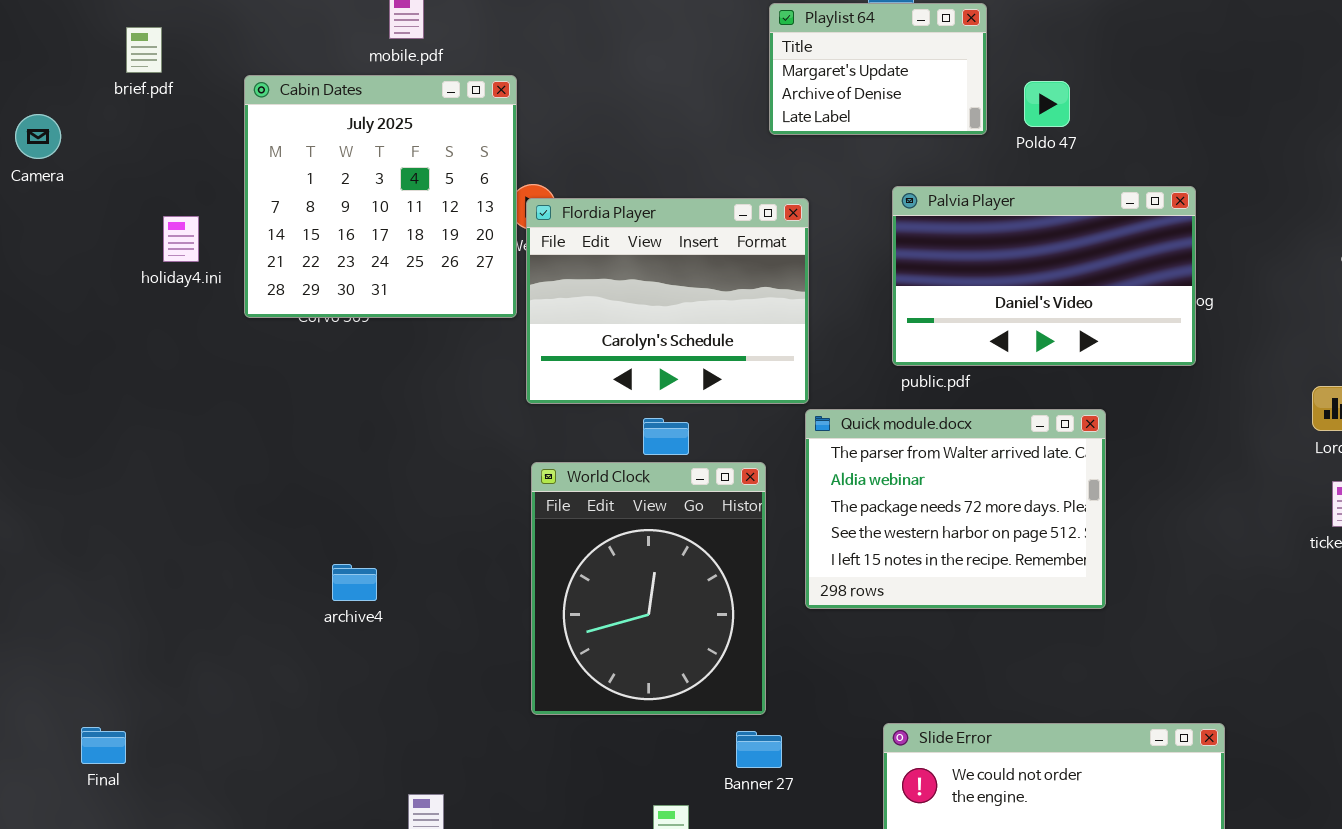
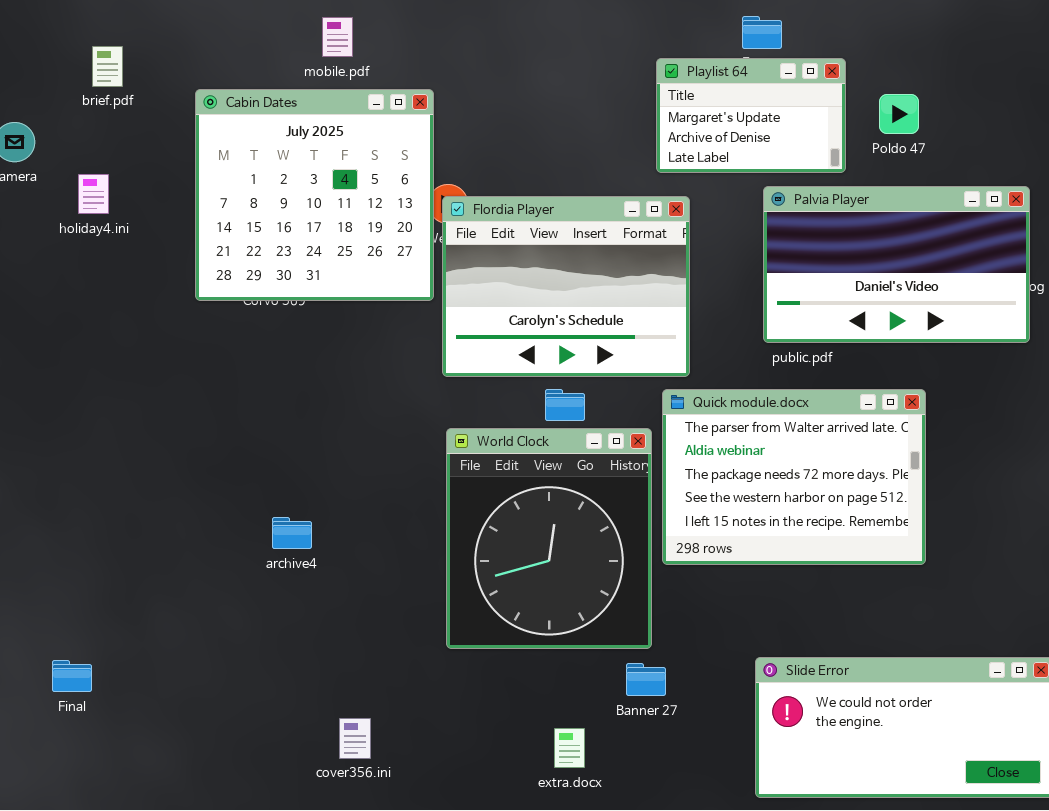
Playlist 64: [769,3,987,135] -> [656,58,846,173], moved
holiday4.ini: [163,216,199,262] -> [78,174,109,214], moved
Quick module.docx: [805,409,1106,609] -> [662,389,926,565], moved

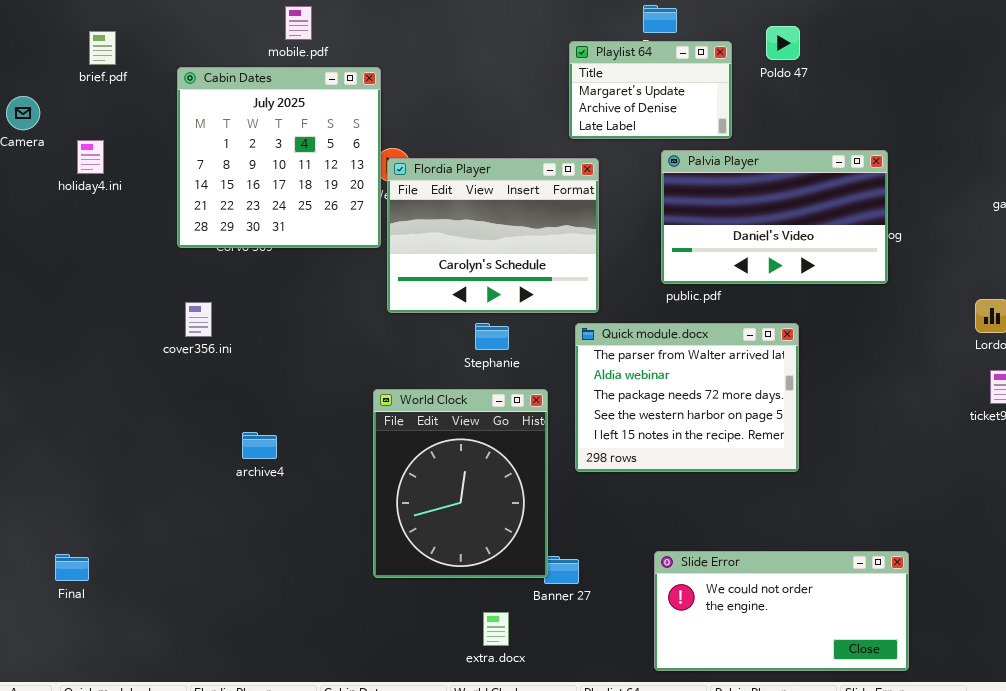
Poldo 47: [879,94,919,134] -> [766,26,800,60], moved
World Clock: [446,428,652,649] -> [373,389,548,578], moved
cover356.ini: [339,718,371,759] -> [185,302,212,337], moved

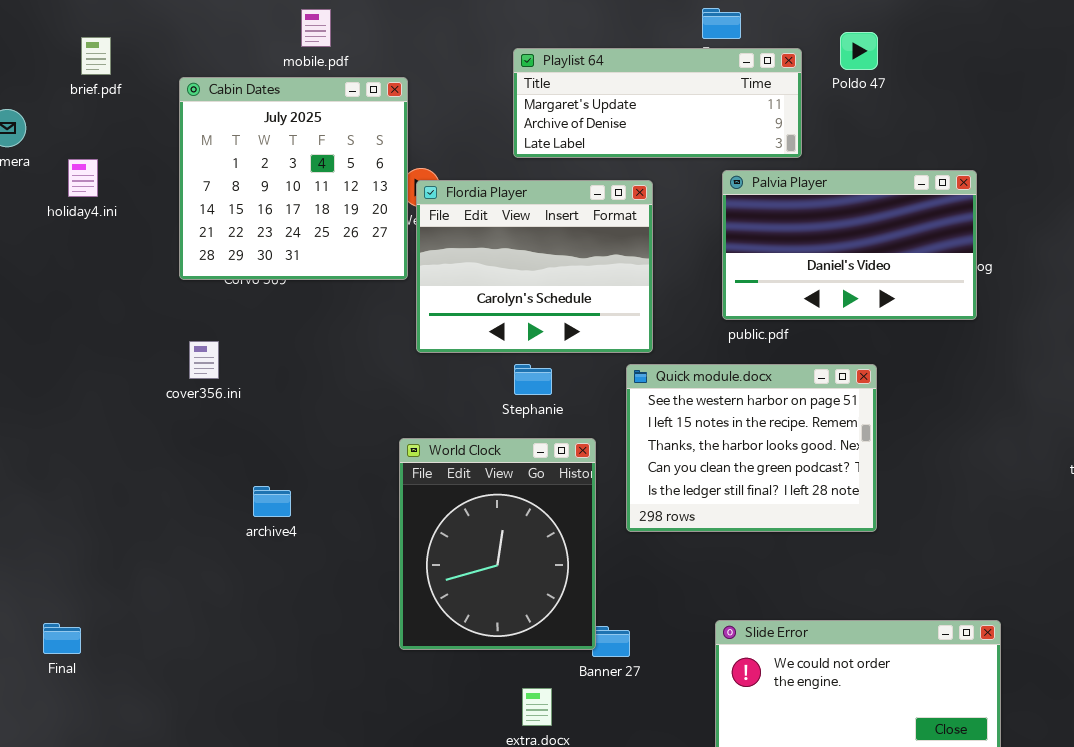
Playlist 64: [569,41,732,139] -> [513,48,802,158], resized
Quick module.docx: [575,323,799,472] -> [626,364,877,532], scrolled down 3 rows

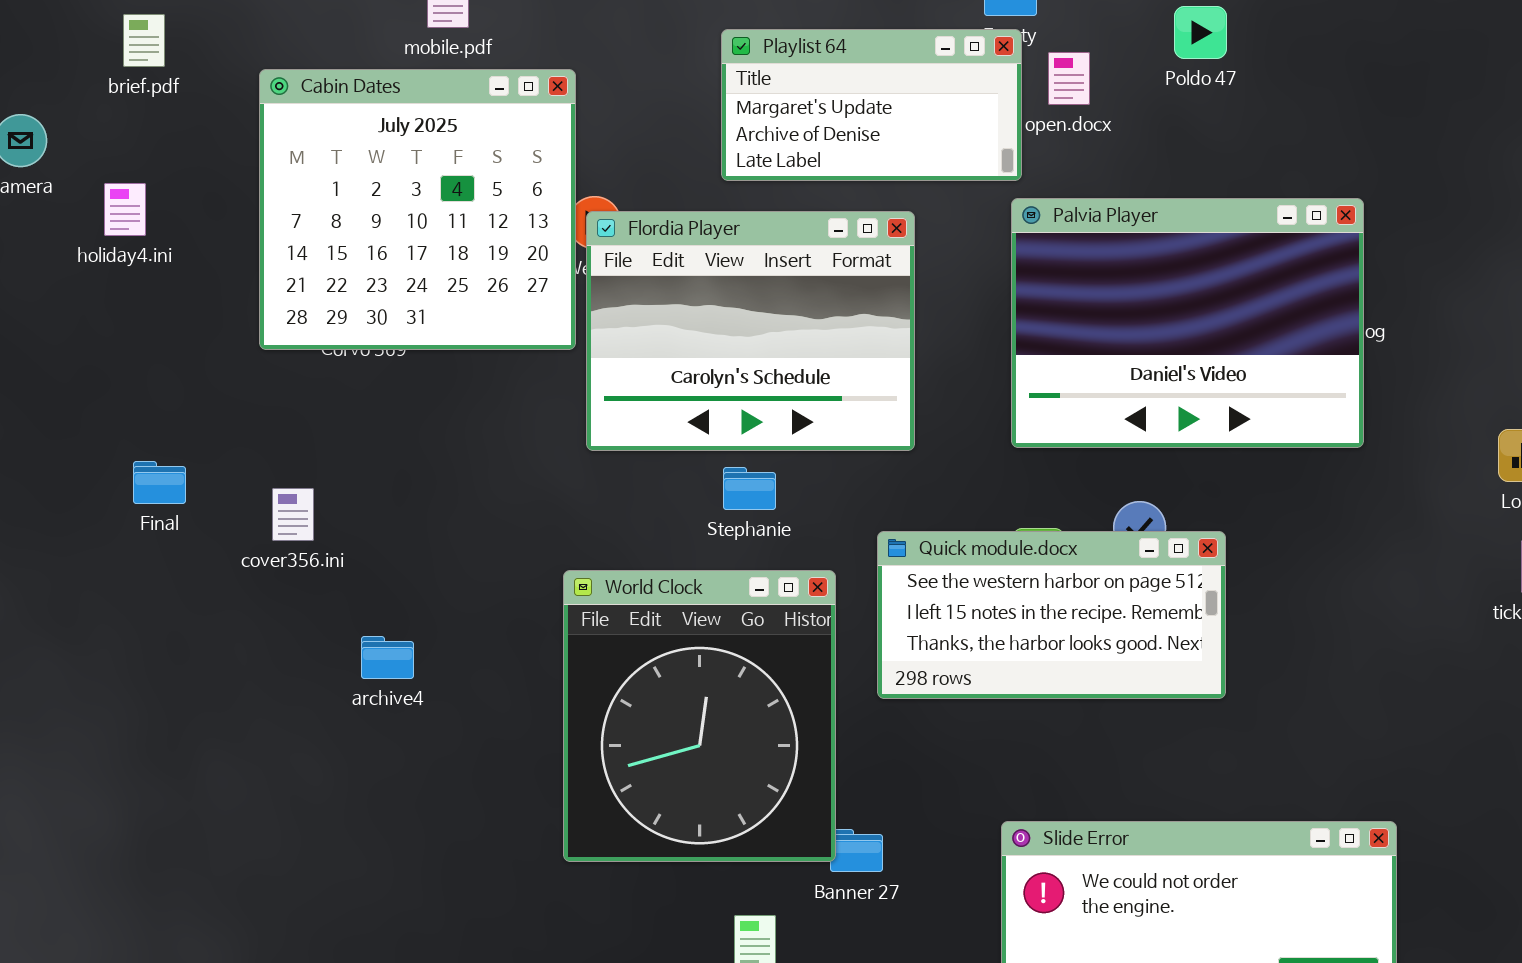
Playlist 64: [513,48,802,158] -> [721,29,1022,181], resized
Palvia Player: [722,170,977,320] -> [1011,198,1364,448], resized
cover356.ini: [189,341,219,379] -> [272,488,314,541], moved
Quick module.docx: [626,364,877,532] -> [877,531,1226,699], resized
Final: [43,623,81,654] -> [133,461,186,504], moved

